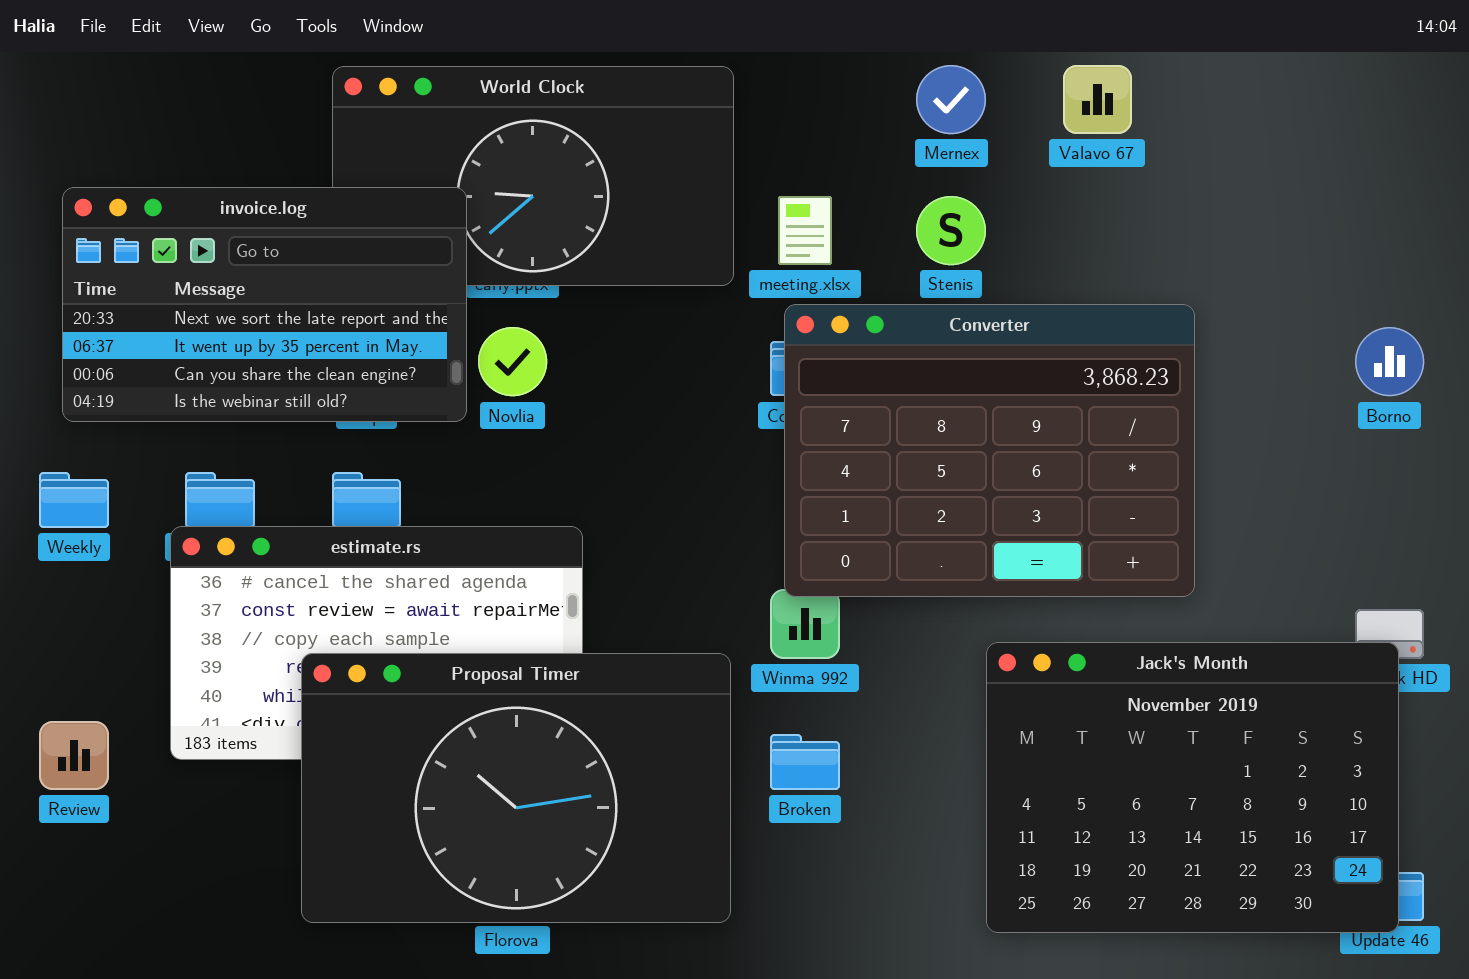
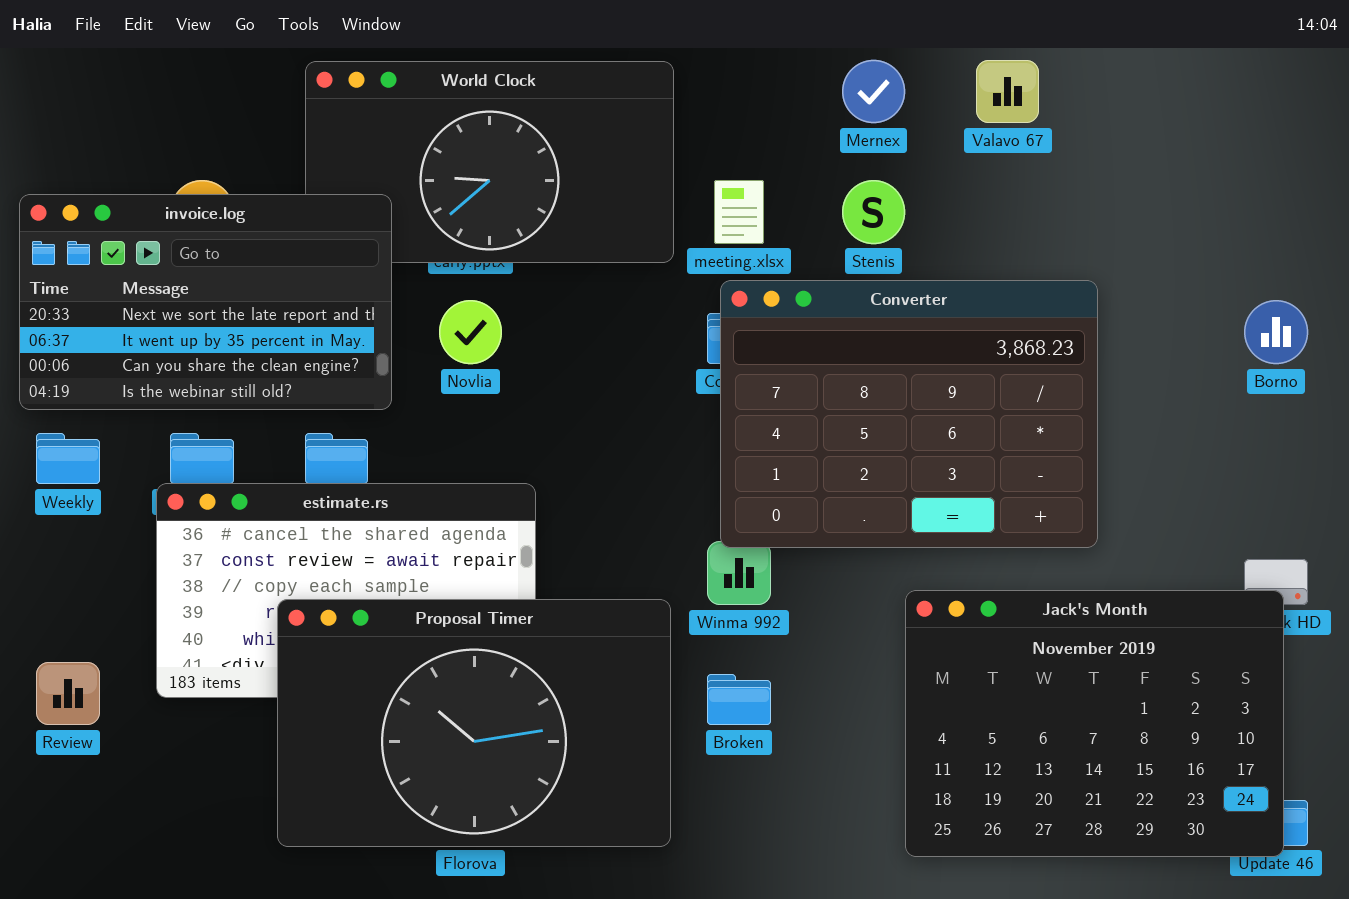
invoice.log: [62,187,467,422] -> [19,194,392,410], moved

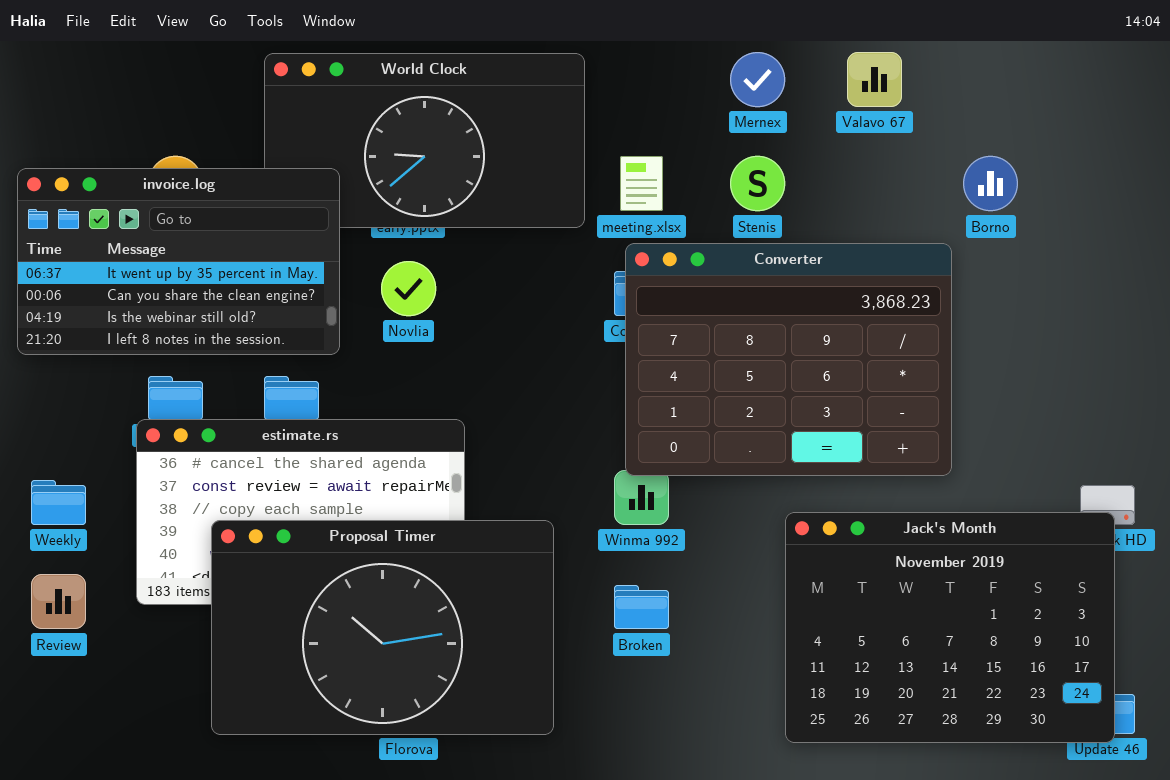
invoice.log: [19,194,392,410] -> [17,168,340,355], scrolled down 1 row
Borno: [1244,300,1308,364] -> [963,156,1018,211], moved
Weekly: [36,433,100,484] -> [31,480,86,525], moved
Proposal Timer: [277,599,671,847] -> [211,520,554,735], moved

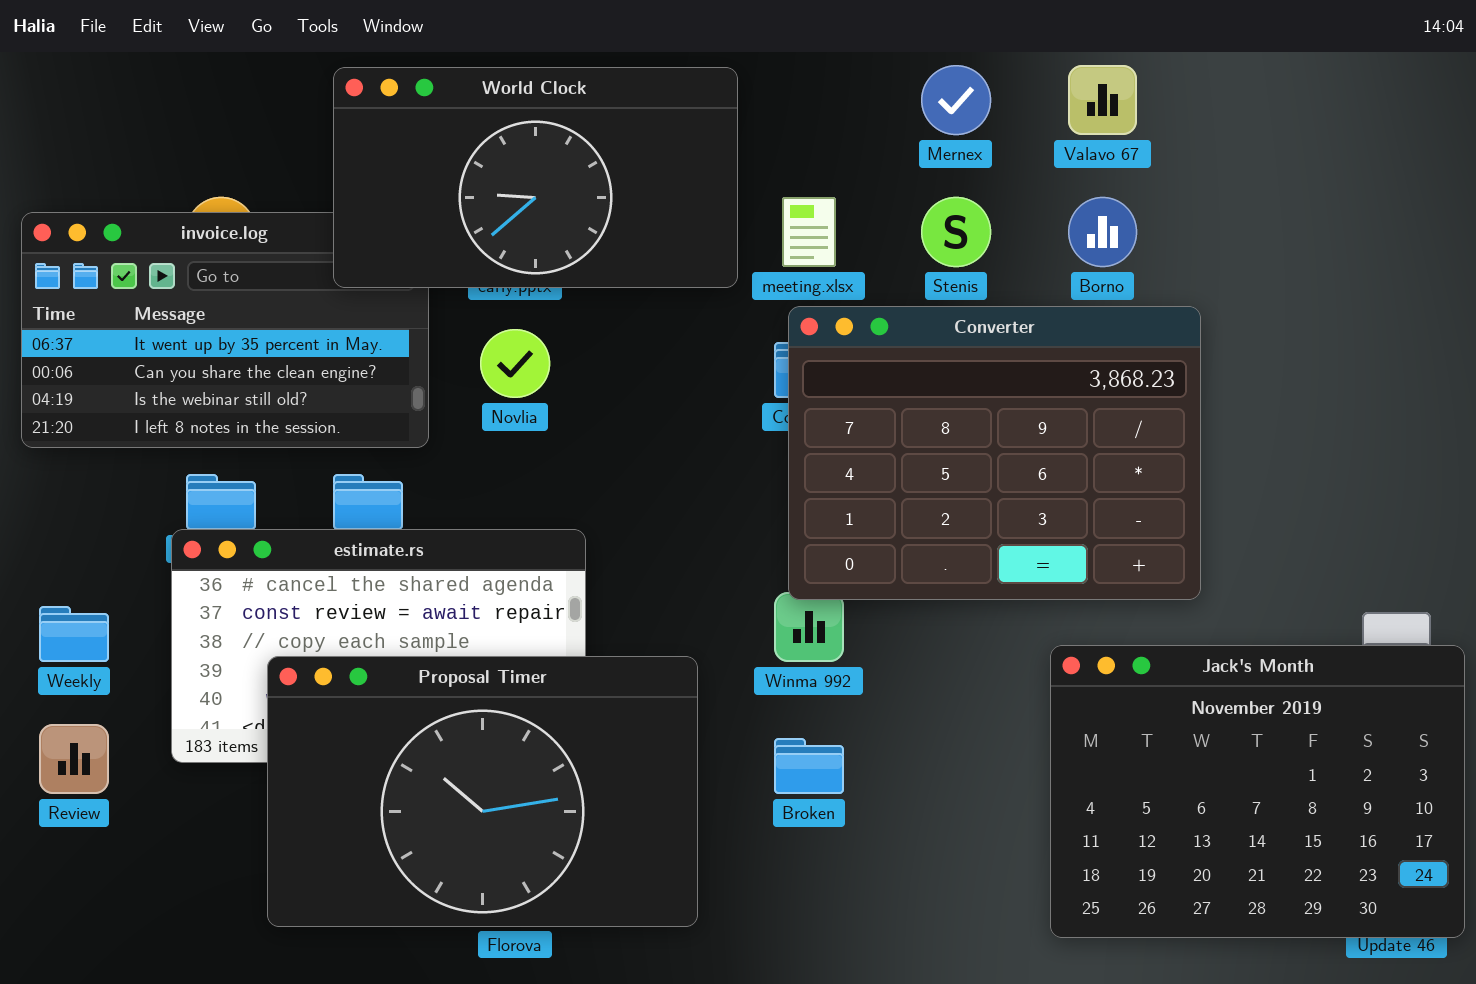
World Clock: [264,53,585,228] -> [333,67,738,288], raised
Borno: [963,156,1018,211] -> [1068,197,1137,267], moved
Jack's Month: [785,512,1115,743] -> [1050,645,1465,938], moved

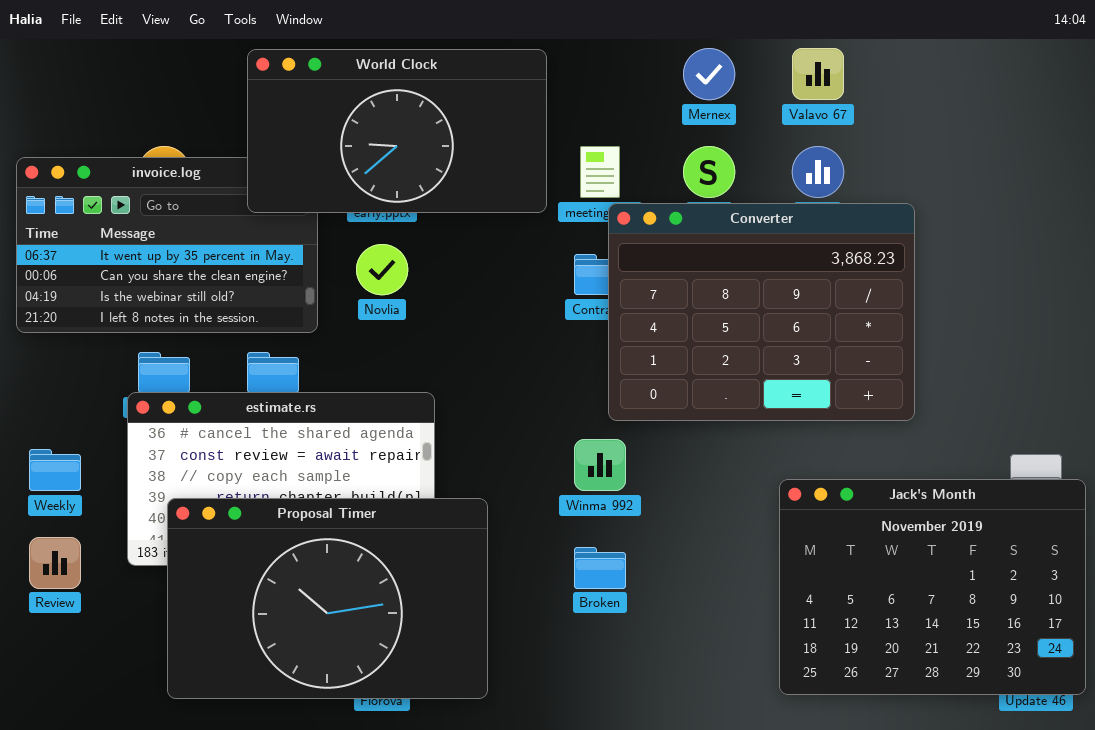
Converter: [788,306,1201,600] -> [608,203,915,421], moved
Proposal Timer: [267,656,698,927] -> [167,498,488,699], moved

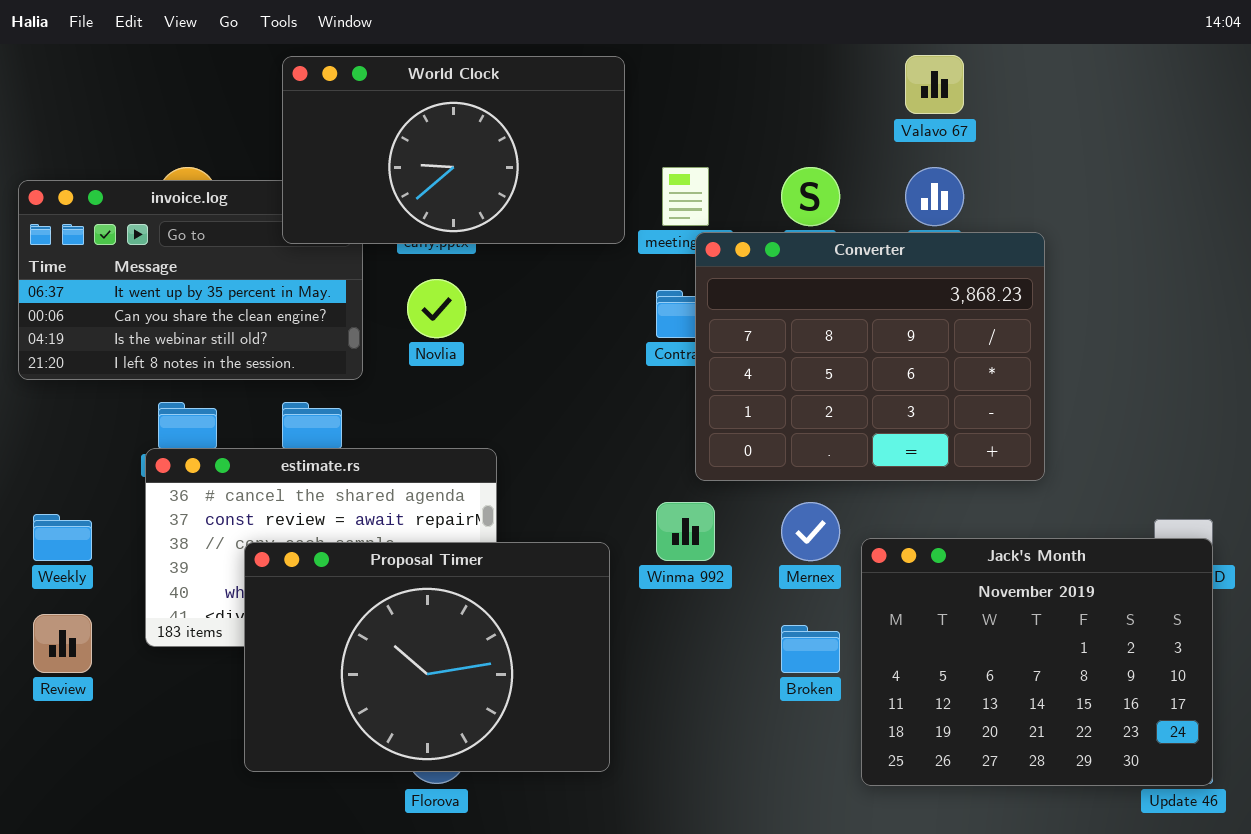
Mernex: [683,48,735,100] -> [781,502,840,561], moved
Jack's Month: [779,479,1086,695] -> [861,538,1213,786], moved
Proposal Timer: [167,498,488,699] -> [244,542,610,772], moved
Broken: [574,547,626,589] -> [781,625,840,673], moved

